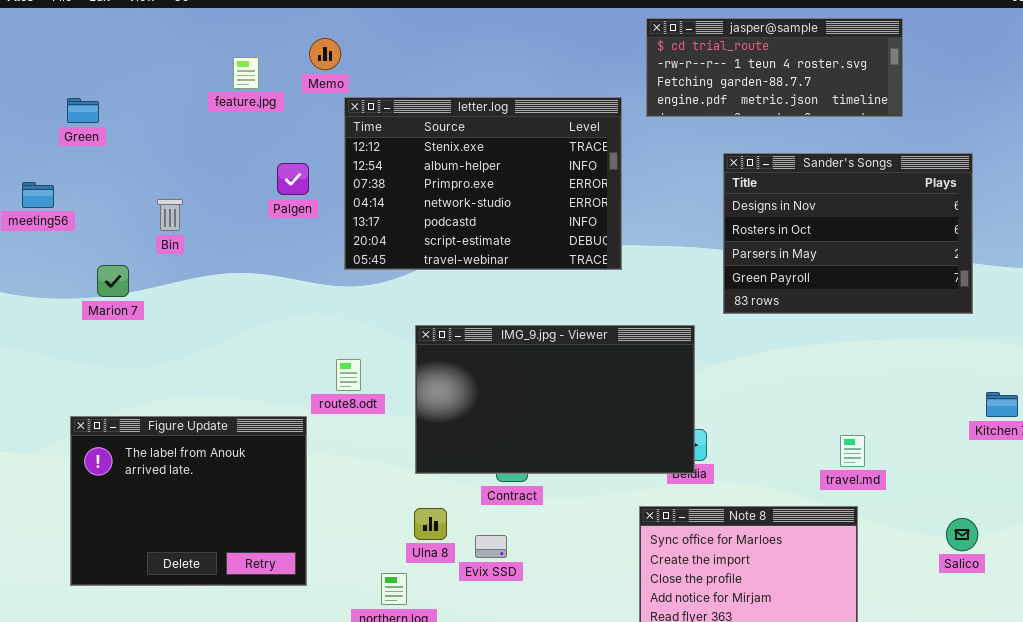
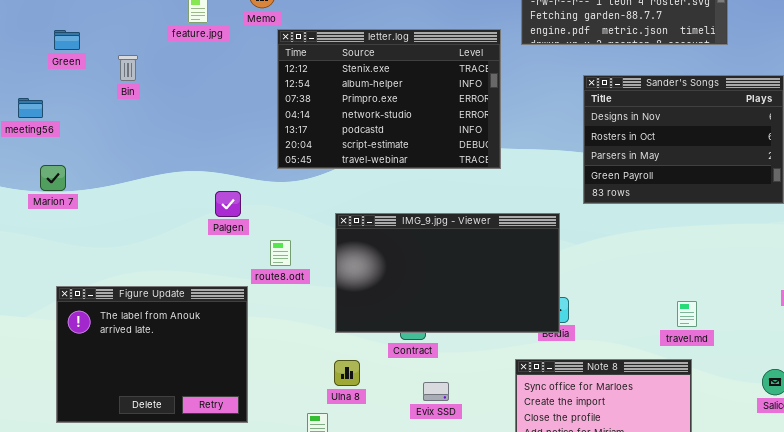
Palgen: [277,163,309,195] -> [215,191,241,217], moved
Bin: [157,199,183,231] -> [118,55,138,81], moved
Marion 7: [97,265,129,297] -> [40,165,66,191], moved
Evix SSD: [475,535,507,558] -> [423,382,449,401], moved

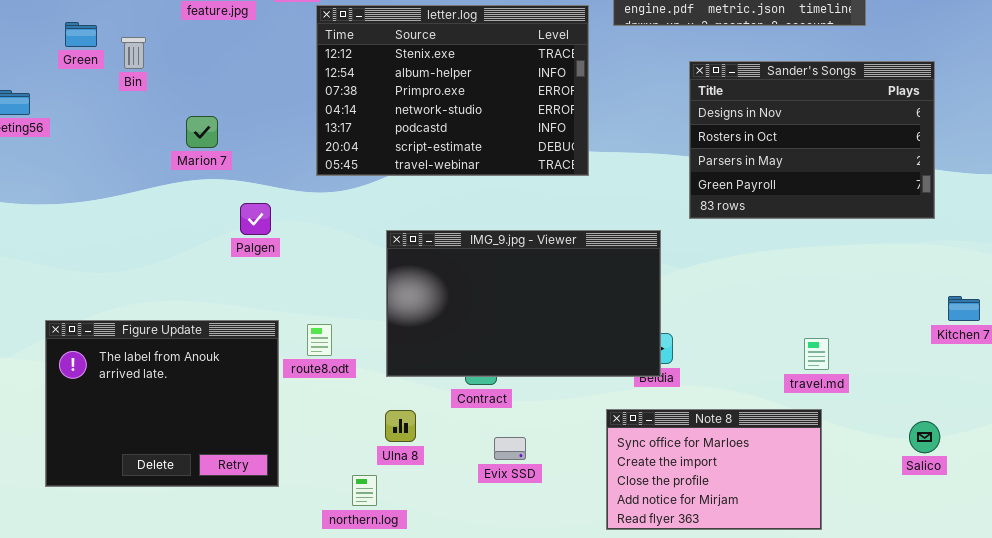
Green: [54,30,80,50] -> [65,22,97,47], moved
Marion 7: [40,165,66,191] -> [186,116,218,148], moved
route8.odt: [270,240,291,266] -> [307,324,332,356], moved

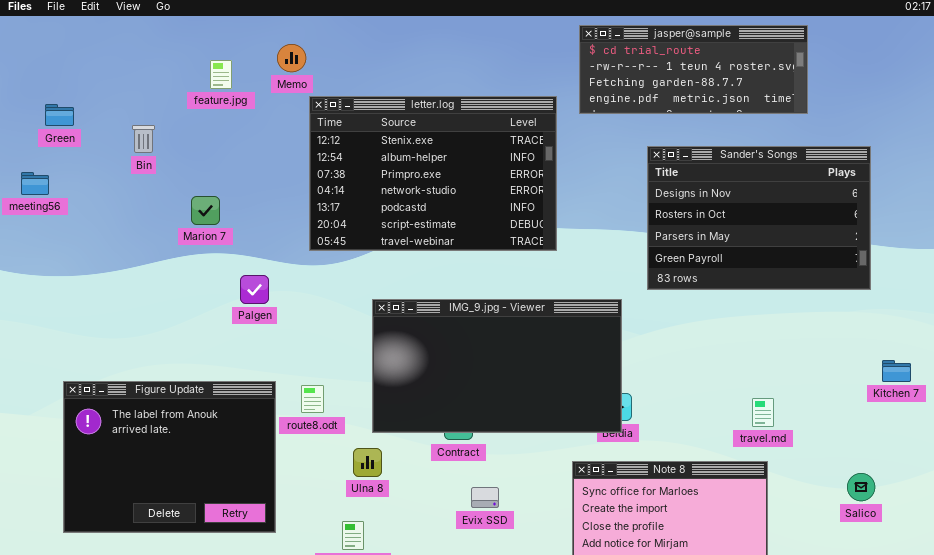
Green: [65,22,97,47] -> [45,104,74,126], moved
Ulna 8: [385,410,416,442] -> [353,448,382,477], moved

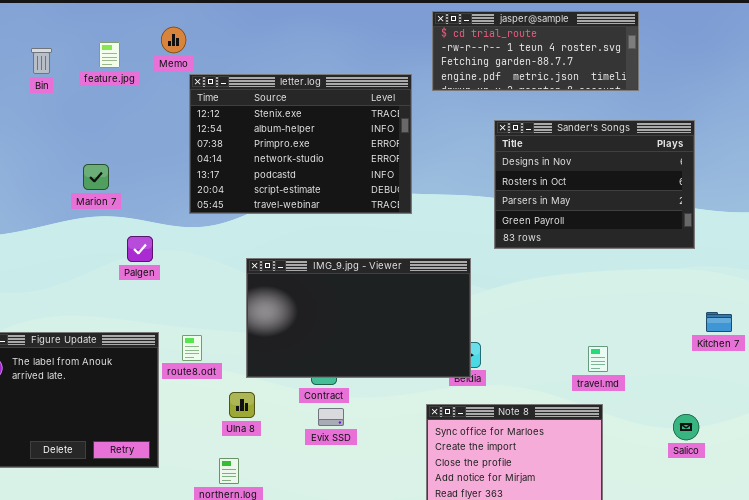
Bin: [132,125,155,153] -> [31,48,52,74], moved
Evix SSD: [471,487,499,508] -> [318,408,344,426], moved

